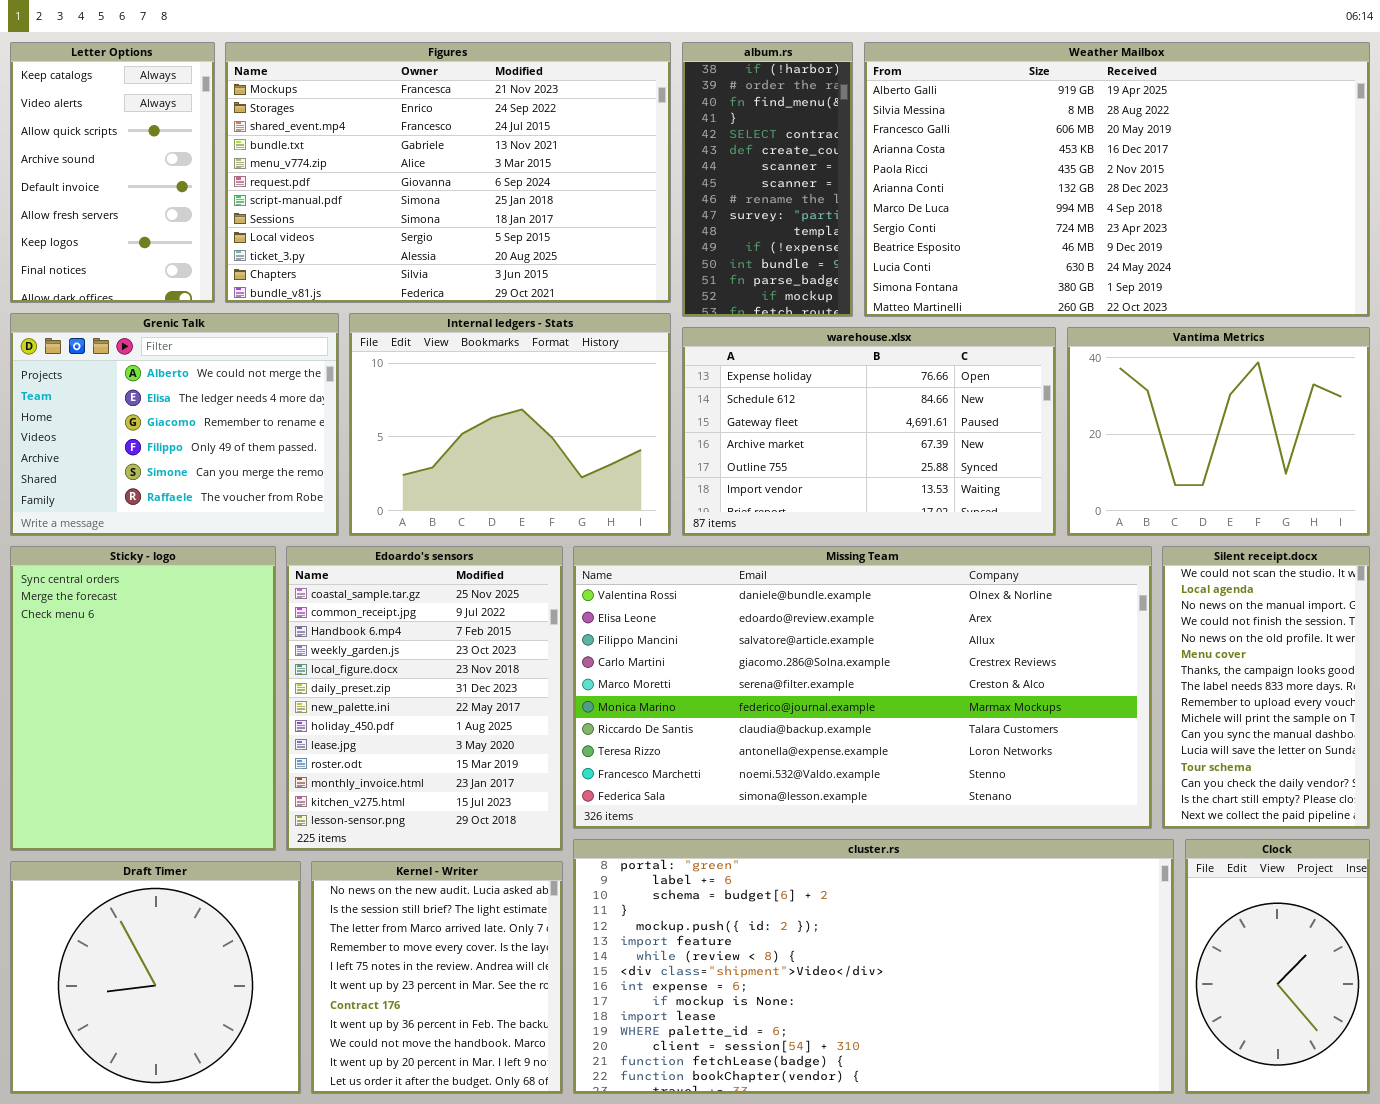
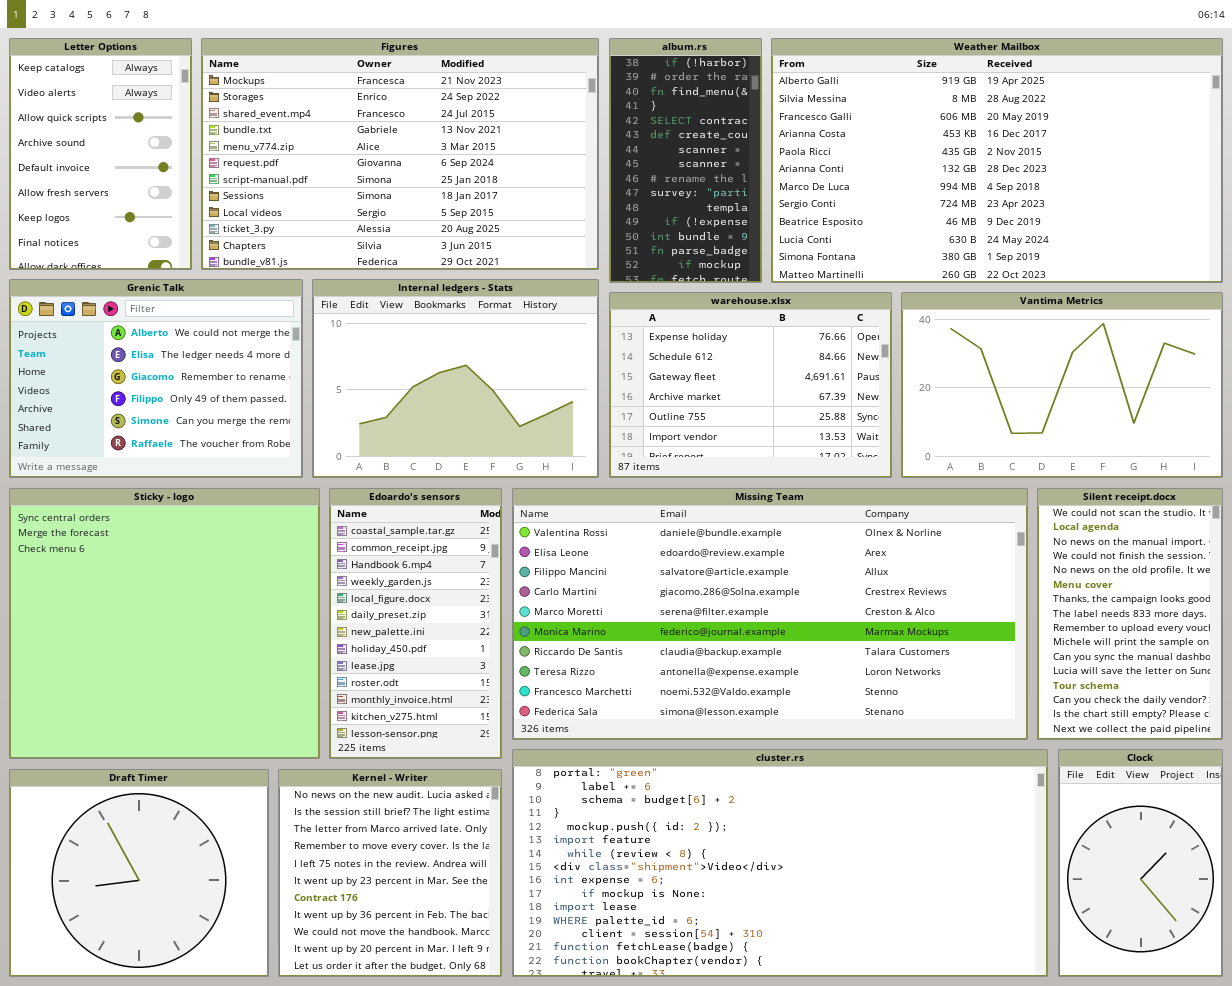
warehouse.xlsx: [682,327,1056,536] -> [609,292,892,478], resized
Vantima Metrics: [1067,327,1370,536] -> [901,292,1223,478], resized
Sticky - logo: [10,546,276,851] -> [9,488,320,759], resized
Edoardo's sensors: [286,546,563,851] -> [329,488,502,759], resized

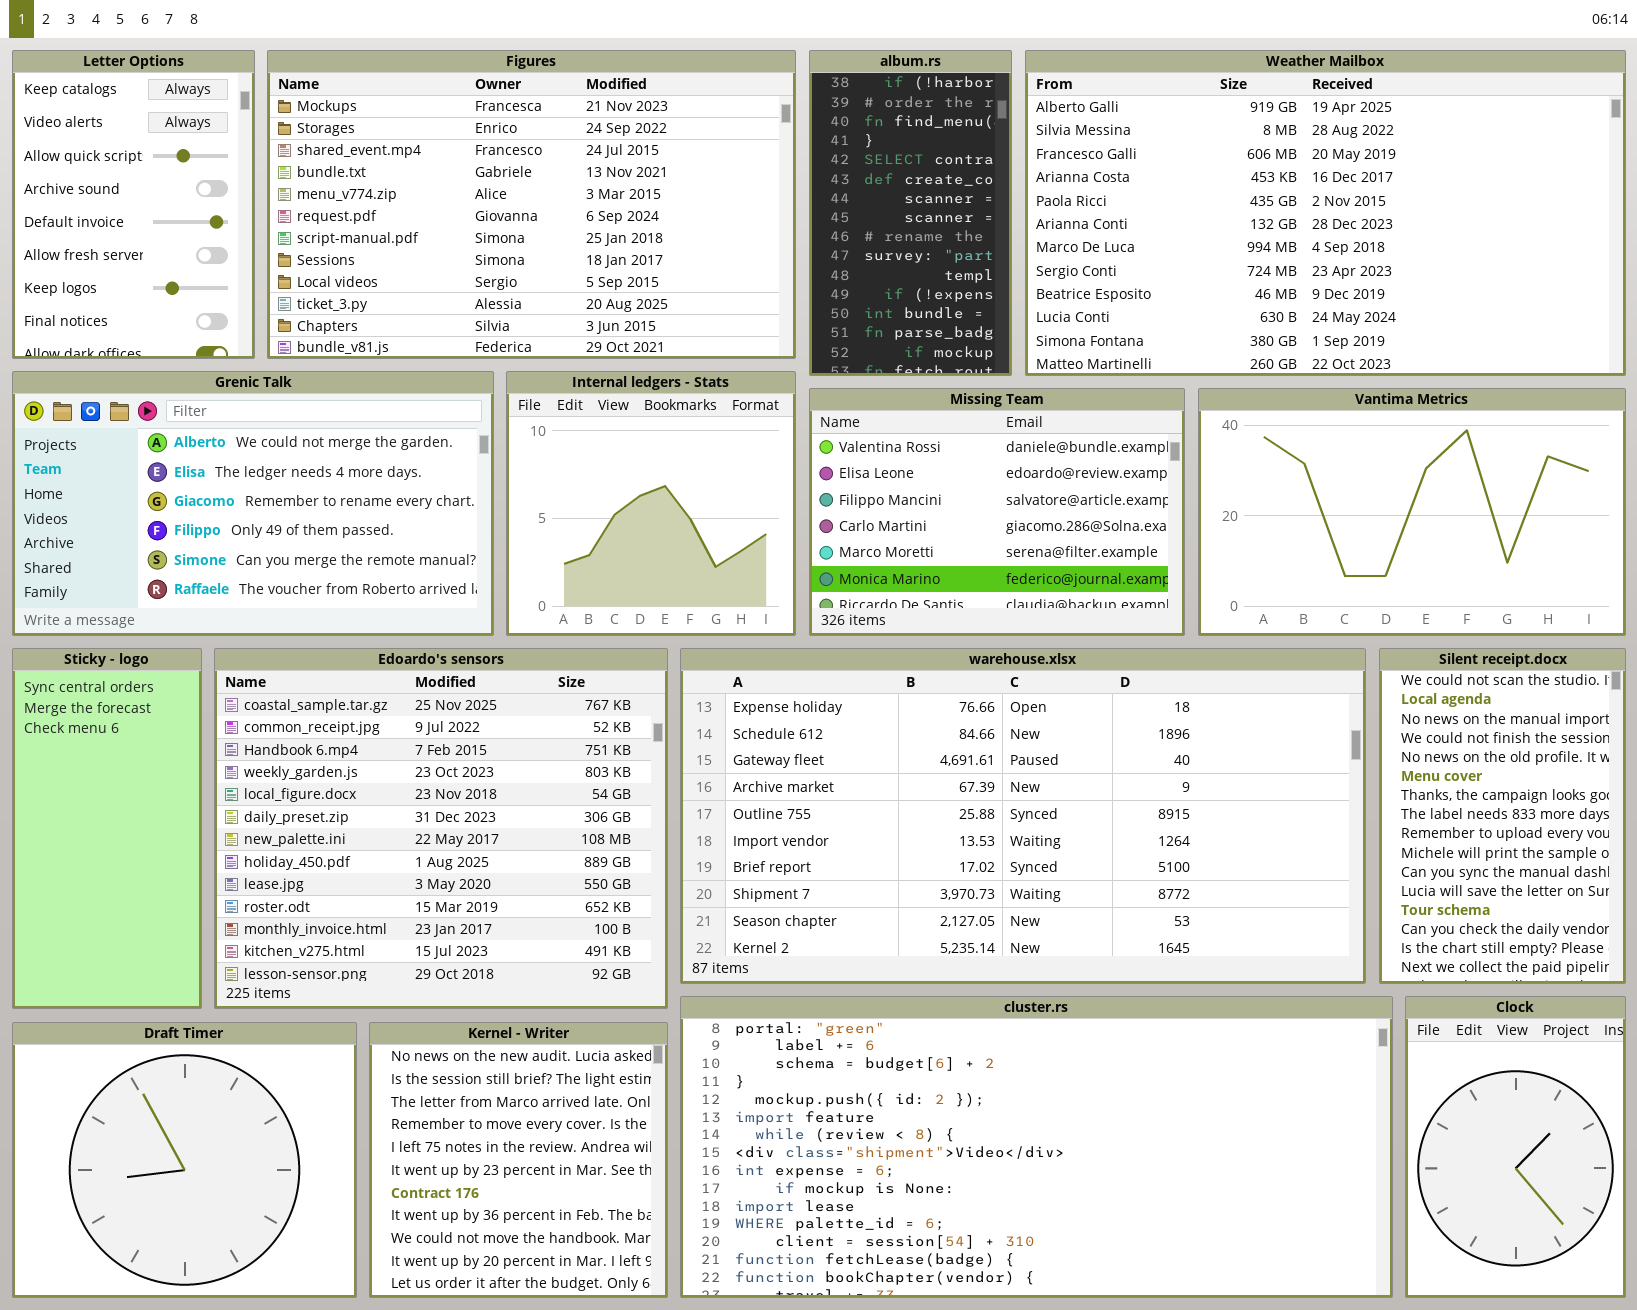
Grenic Talk: [9,279,303,478] -> [12,371,494,636], resized
Internal ledgers - Stats: [312,279,599,478] -> [506,371,796,636], resized
warehouse.xlsx: [609,292,892,478] -> [680,648,1366,984], moved, resized
Sticky - logo: [9,488,320,759] -> [12,648,202,1009], resized
Edoardo's sensors: [329,488,502,759] -> [214,648,668,1009], resized
Missing Team: [512,488,1028,740] -> [809,388,1185,636], moved, resized

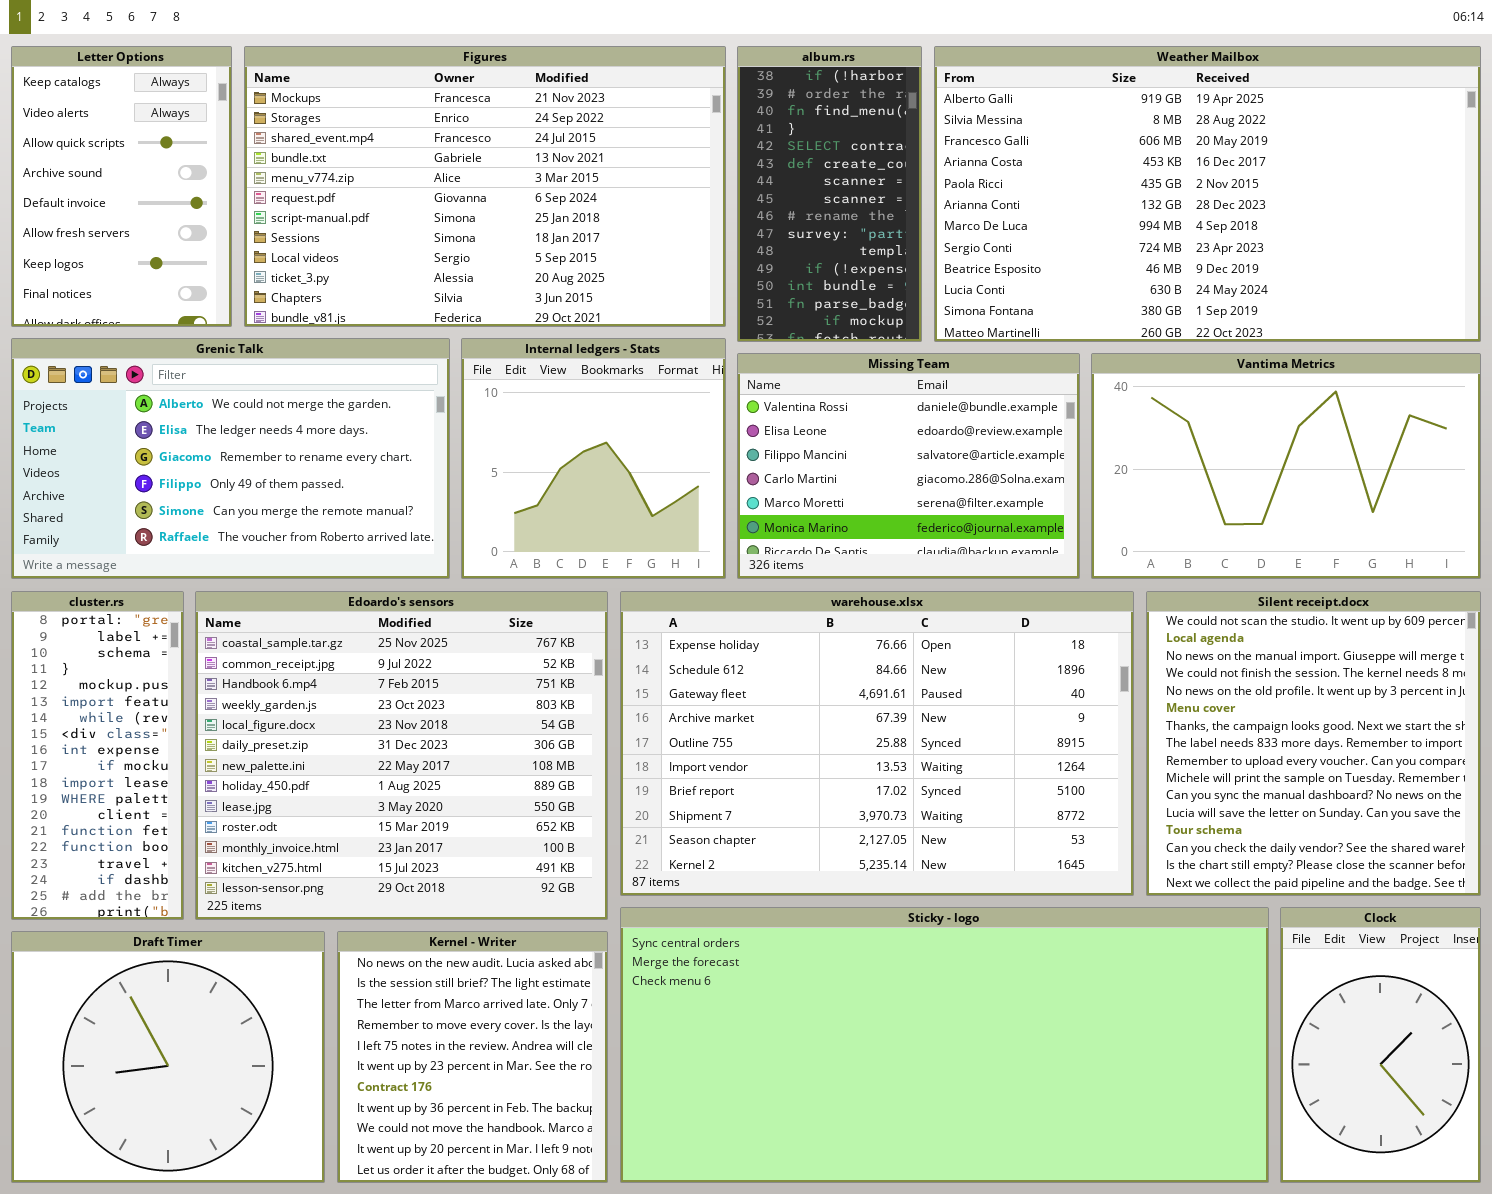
Sticky - logo: [12,648,202,1009] -> [620,907,1269,1183], moved, resized
warehouse.xlsx: [680,648,1366,984] -> [620,591,1134,896], resized
Silent receipt.docx: [1379,648,1626,984] -> [1146,591,1481,896], resized
cluster.rs: [680,996,1393,1298] -> [11,591,184,920], moved, resized

